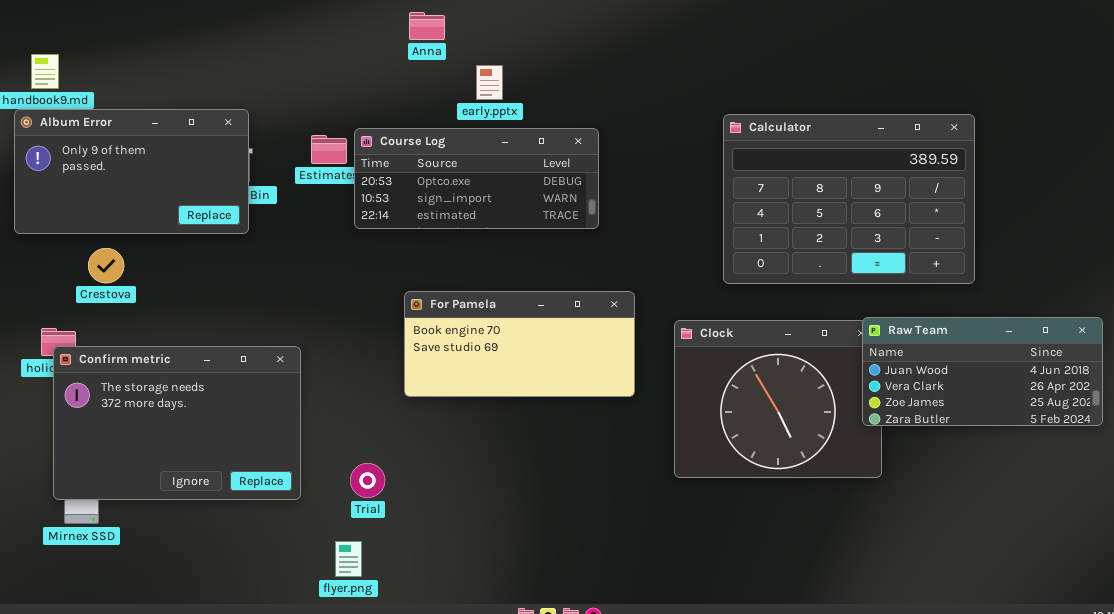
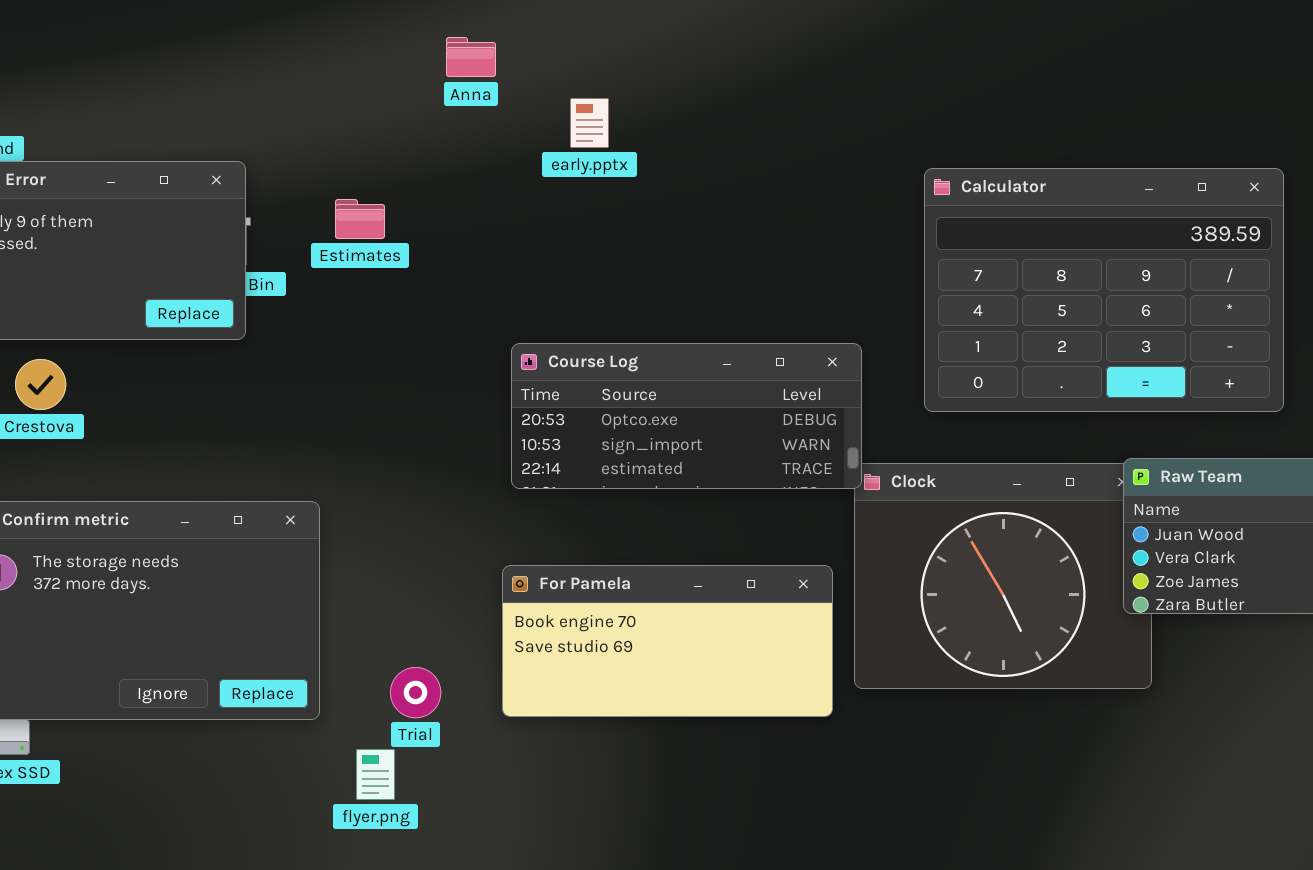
Anna: [409,12,445,40] -> [446,37,496,77], moved
Course Log: [354,128,599,229] -> [511,343,862,489], moved
For Pamela: [404,291,635,397] -> [502,565,833,717], moved
flyer.png: [335,541,362,577] -> [356,749,395,800], moved

